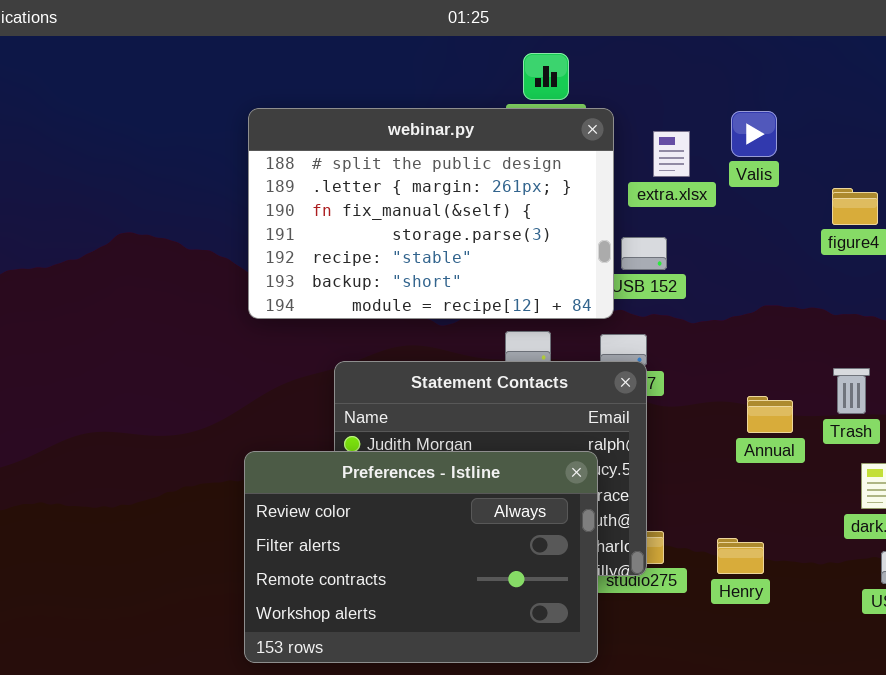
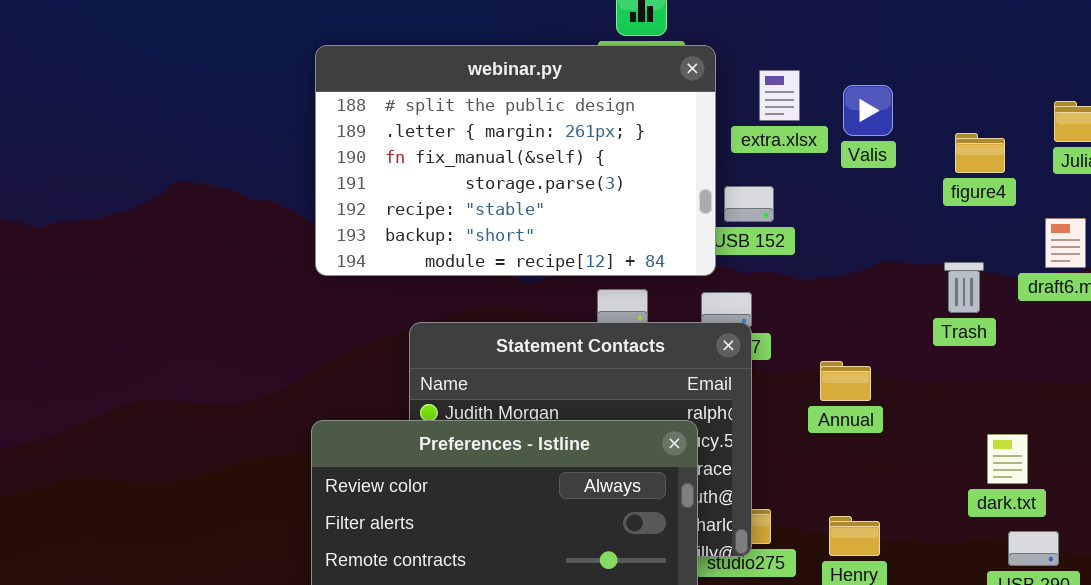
Valis: [731,111,777,157] -> [843,85,893,136], moved
Trash: [833,368,870,414] -> [944,262,984,313], moved
Annual: [747,396,793,433] -> [820,361,871,401], moved

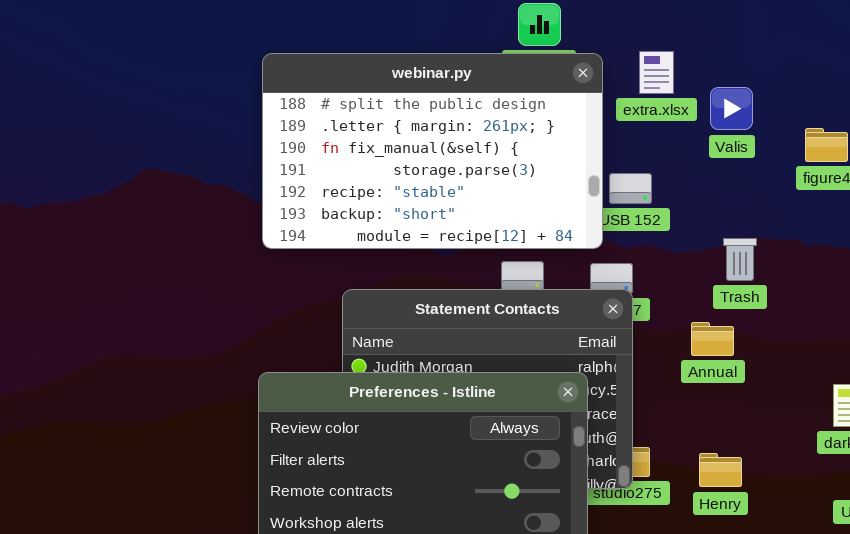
extra.xlsx: [759,70,800,121] -> [639,51,674,94], moved
Trash: [944,262,984,313] -> [723,238,757,281], moved

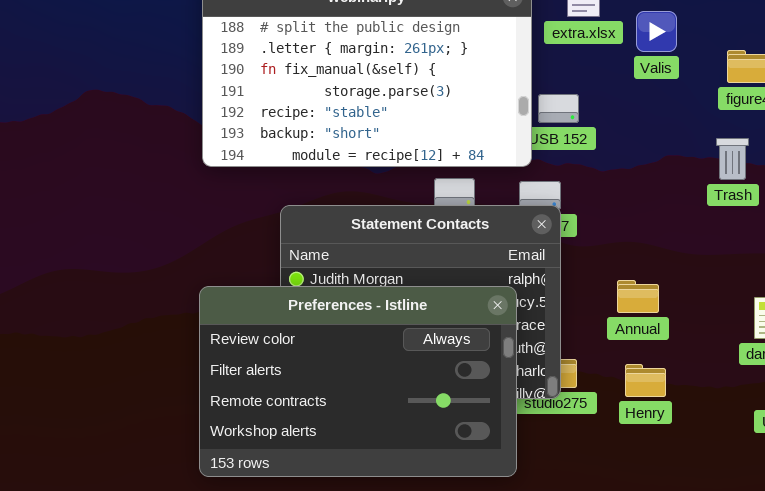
Trash: [723,238,757,281] -> [716,138,749,180], moved
Annual: [691,322,734,356] -> [617,280,659,313], moved

